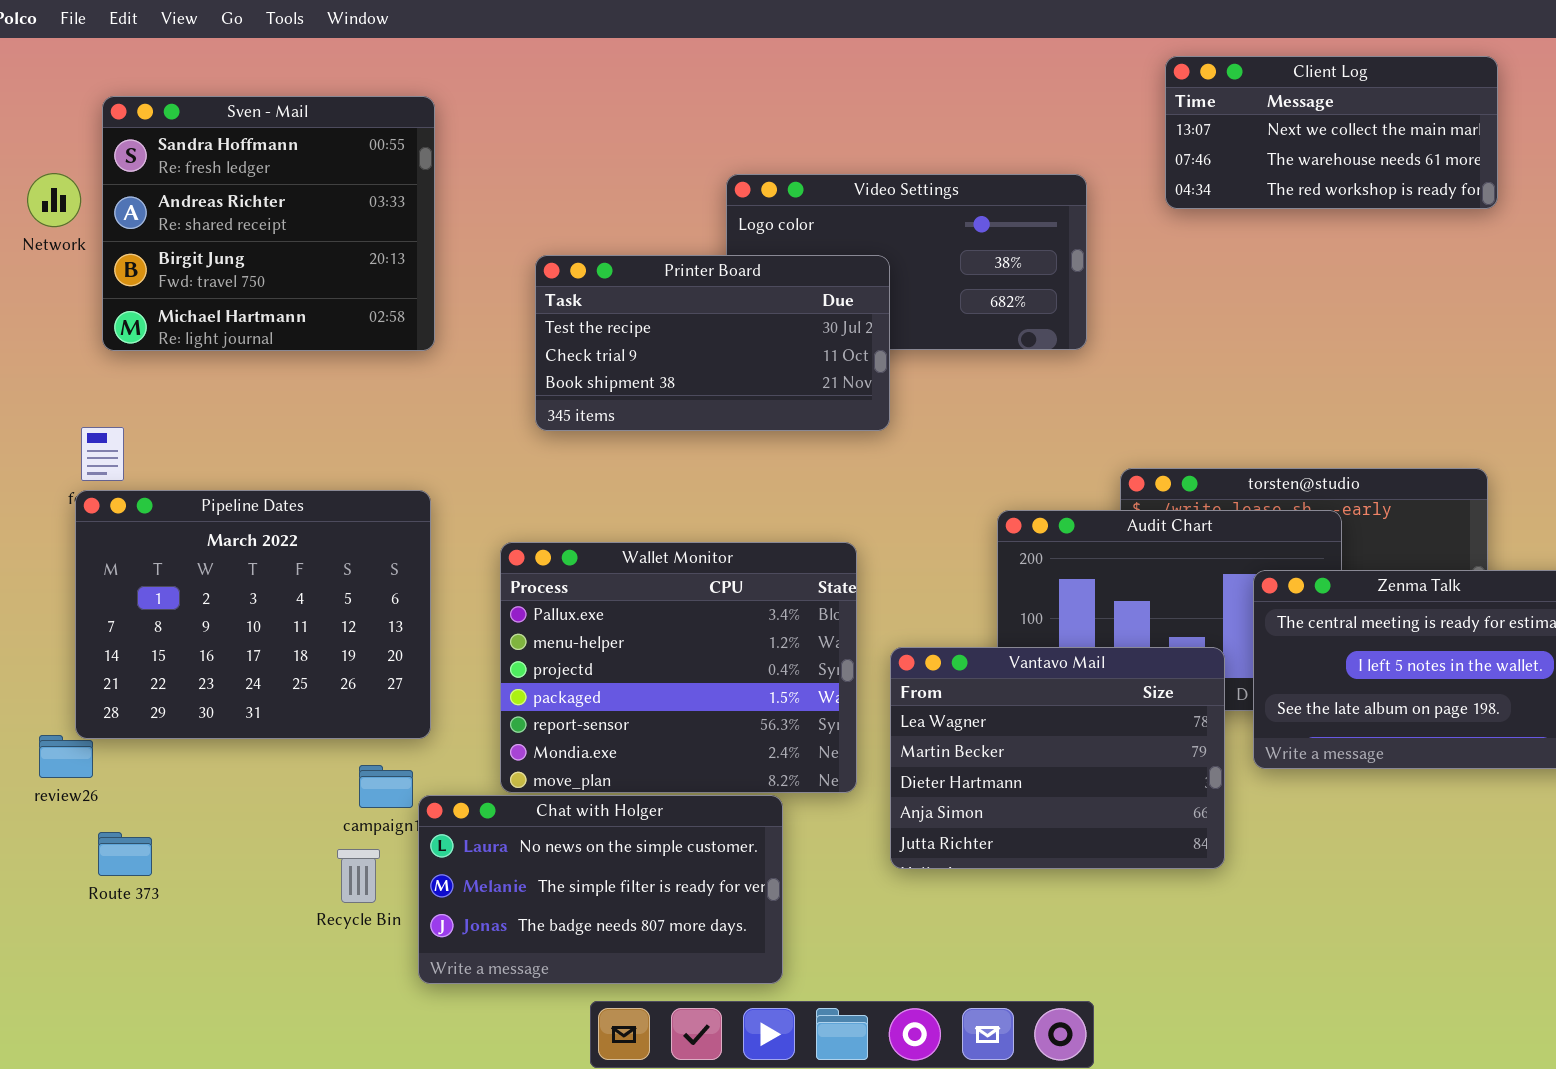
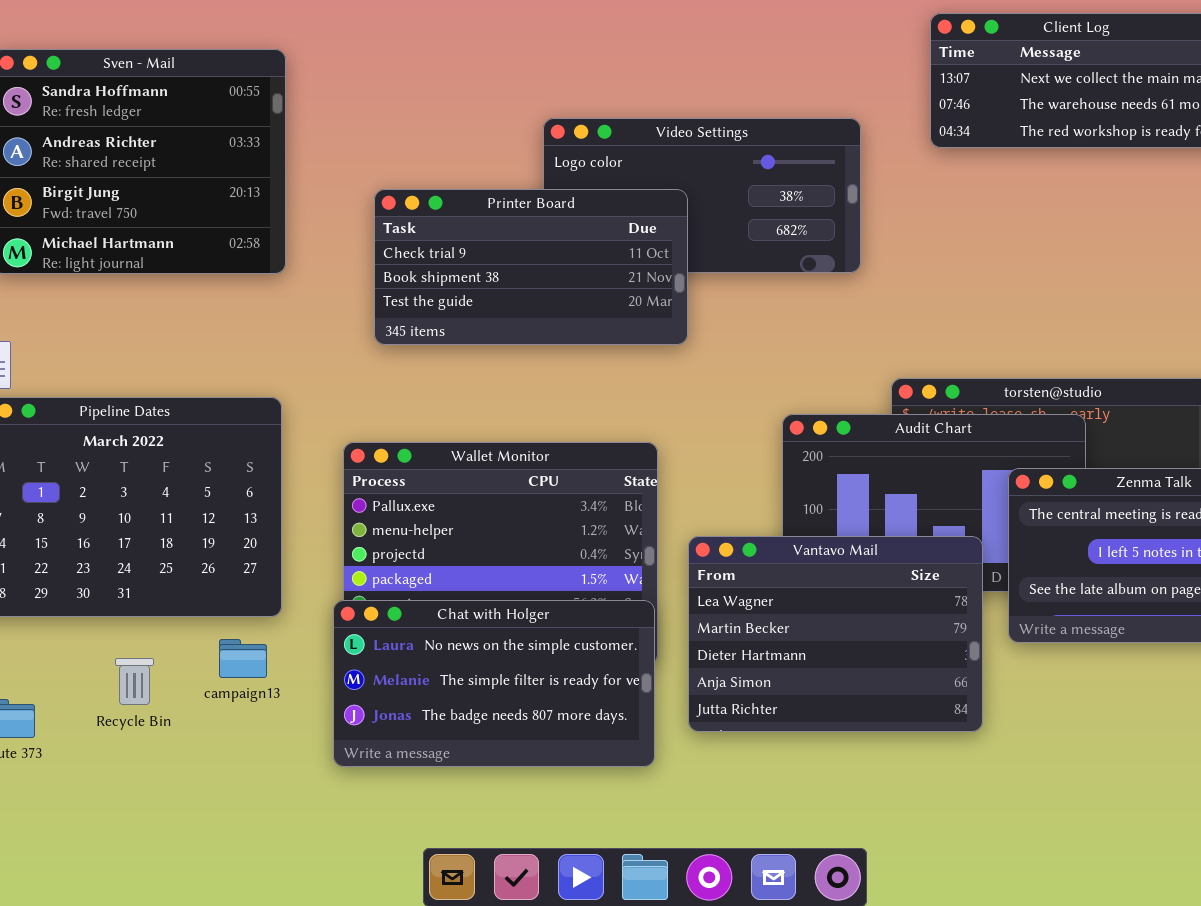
Printer Board: [535,255,890,431] -> [374,189,688,345], scrolled down 1 row
Chat with Holger: [418,795,783,984] -> [333,600,655,767], moved
Recycle Bin: [337,849,380,903] -> [115,658,154,705], moved

